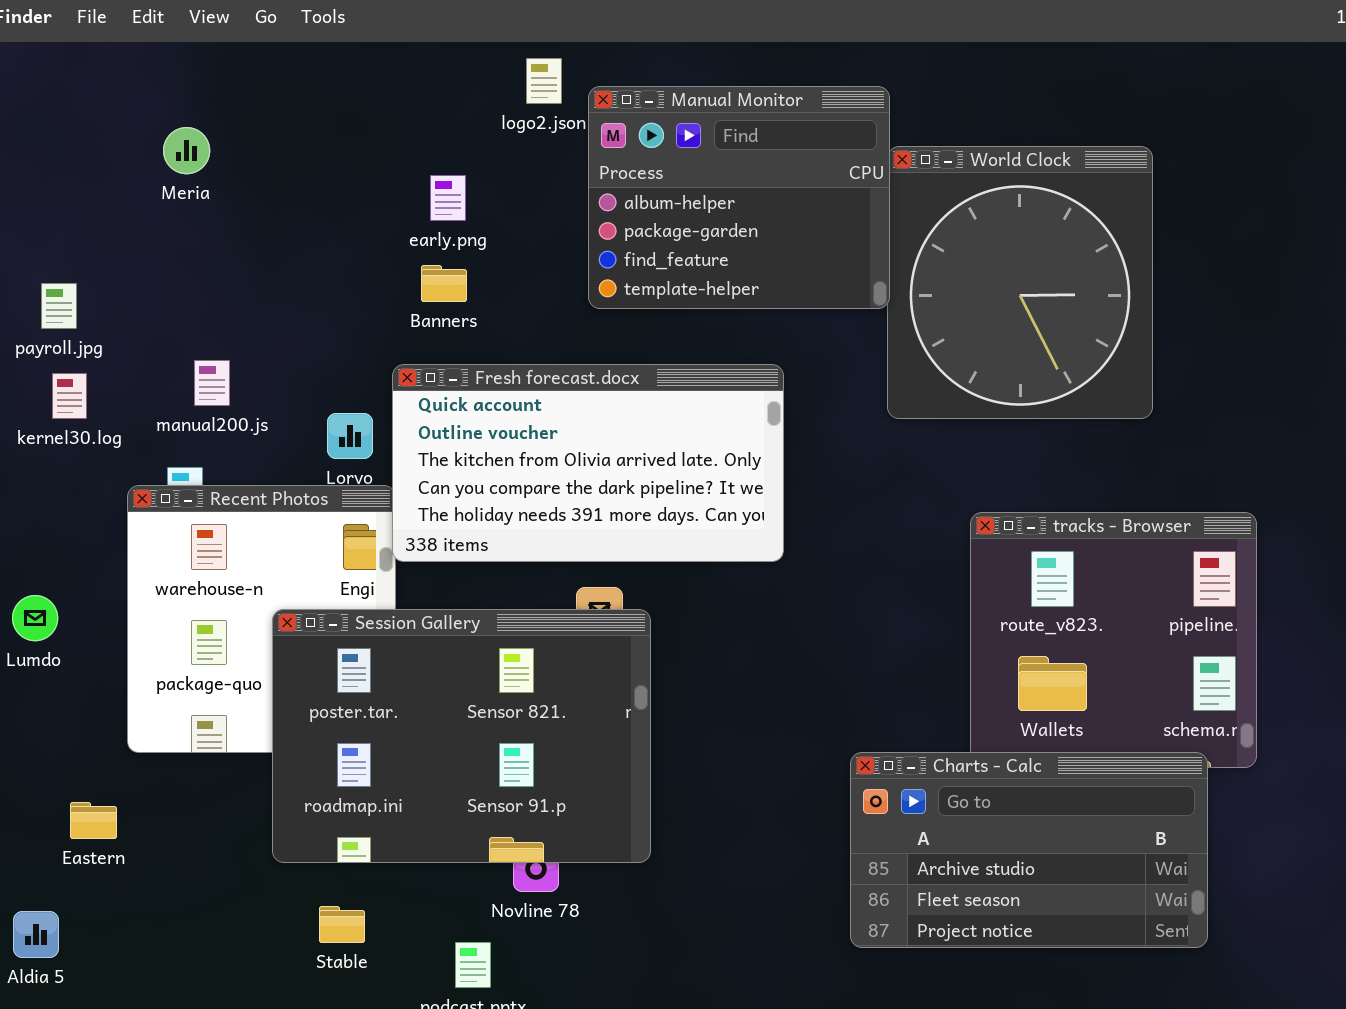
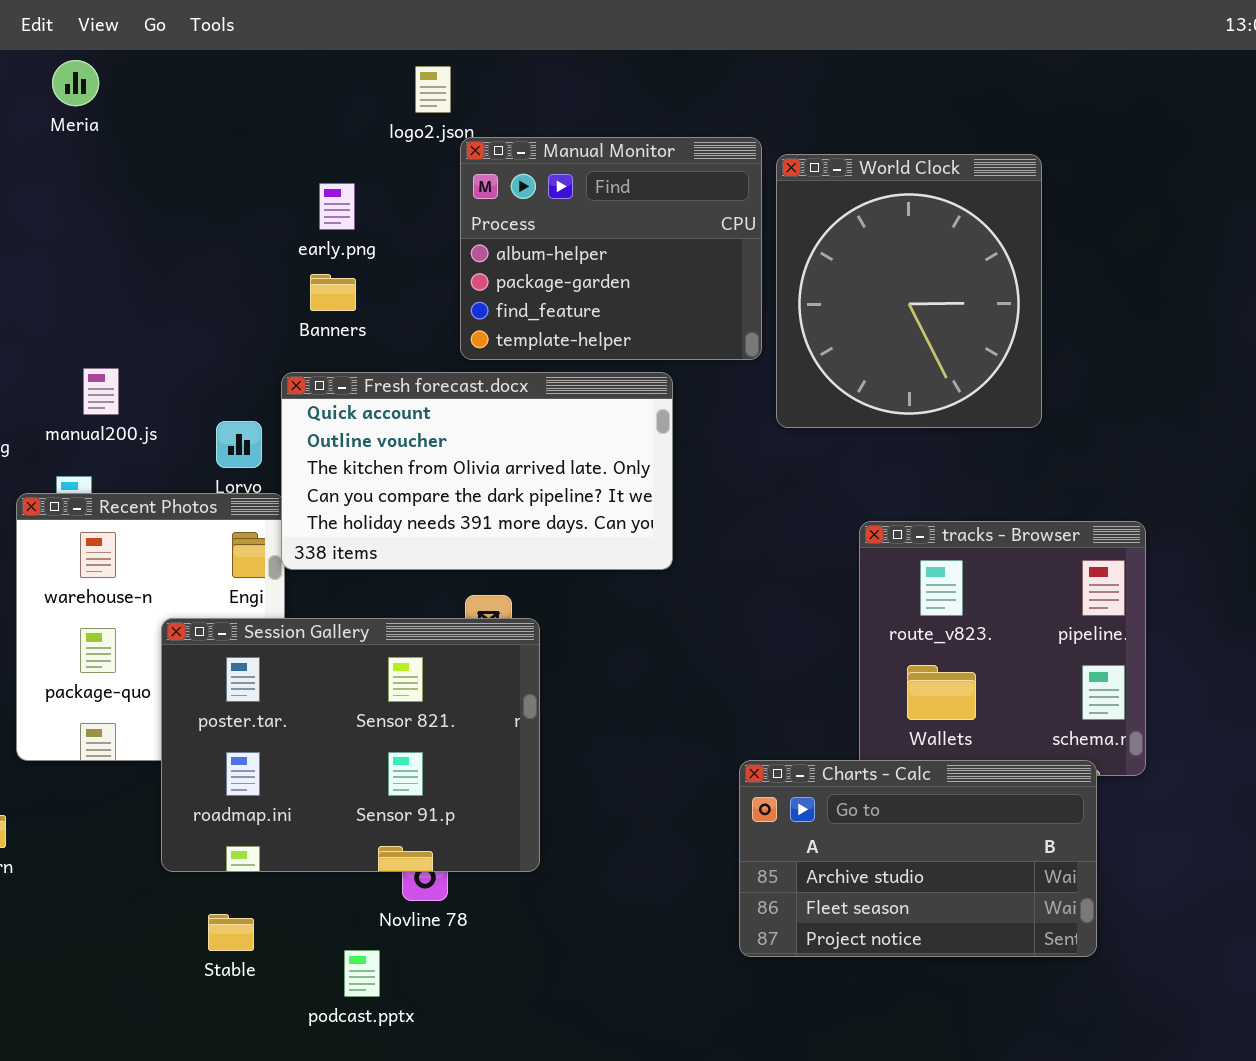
Manual Monitor: [588,86,890,309] -> [460,137,762,360], moved
Meria: [163,127,210,174] -> [52,60,99,106], moved

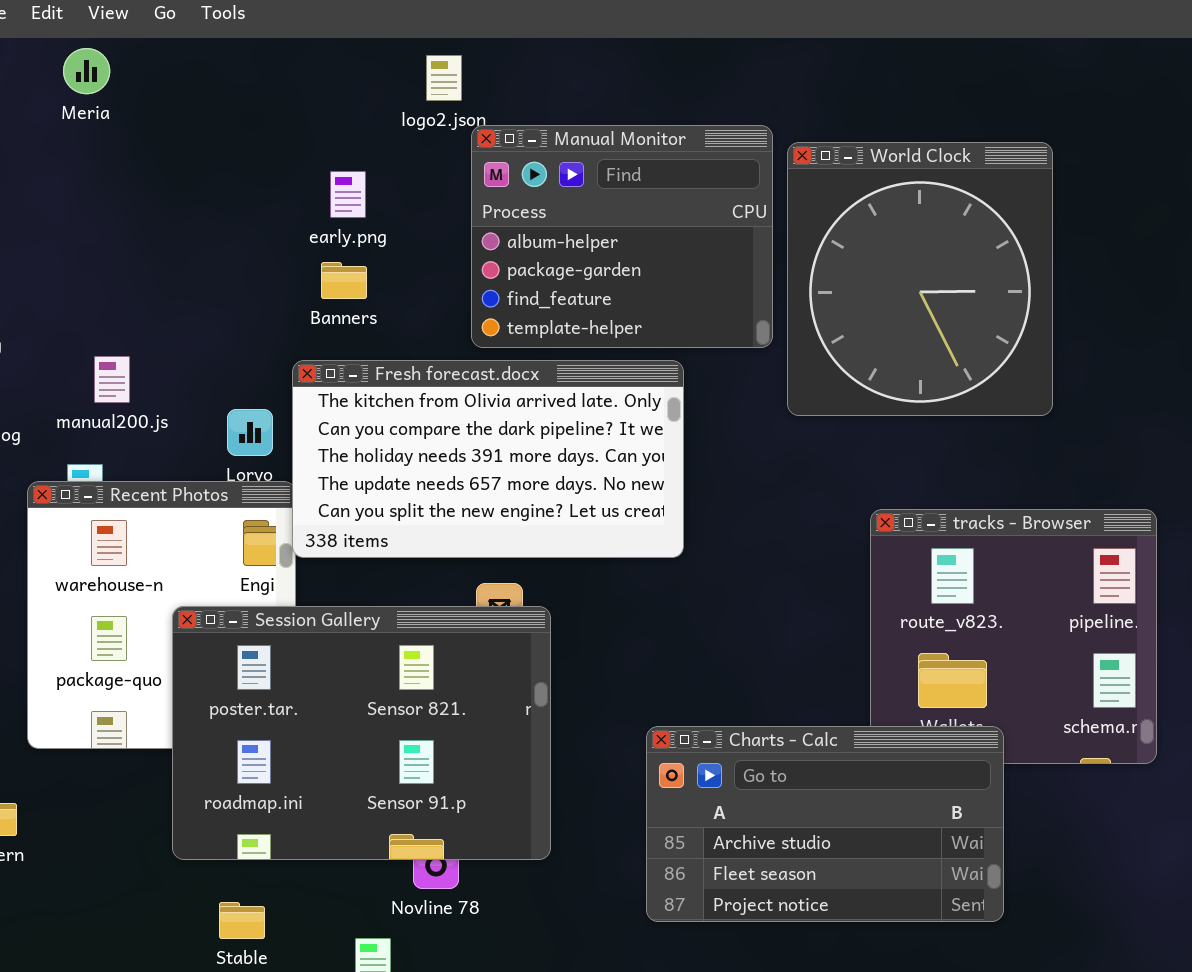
Fresh forecast.docx: [281,372,673,570] -> [292,360,684,558], scrolled down 2 rows
Charts - Calc: [739,760,1097,957] -> [646,726,1004,922], moved

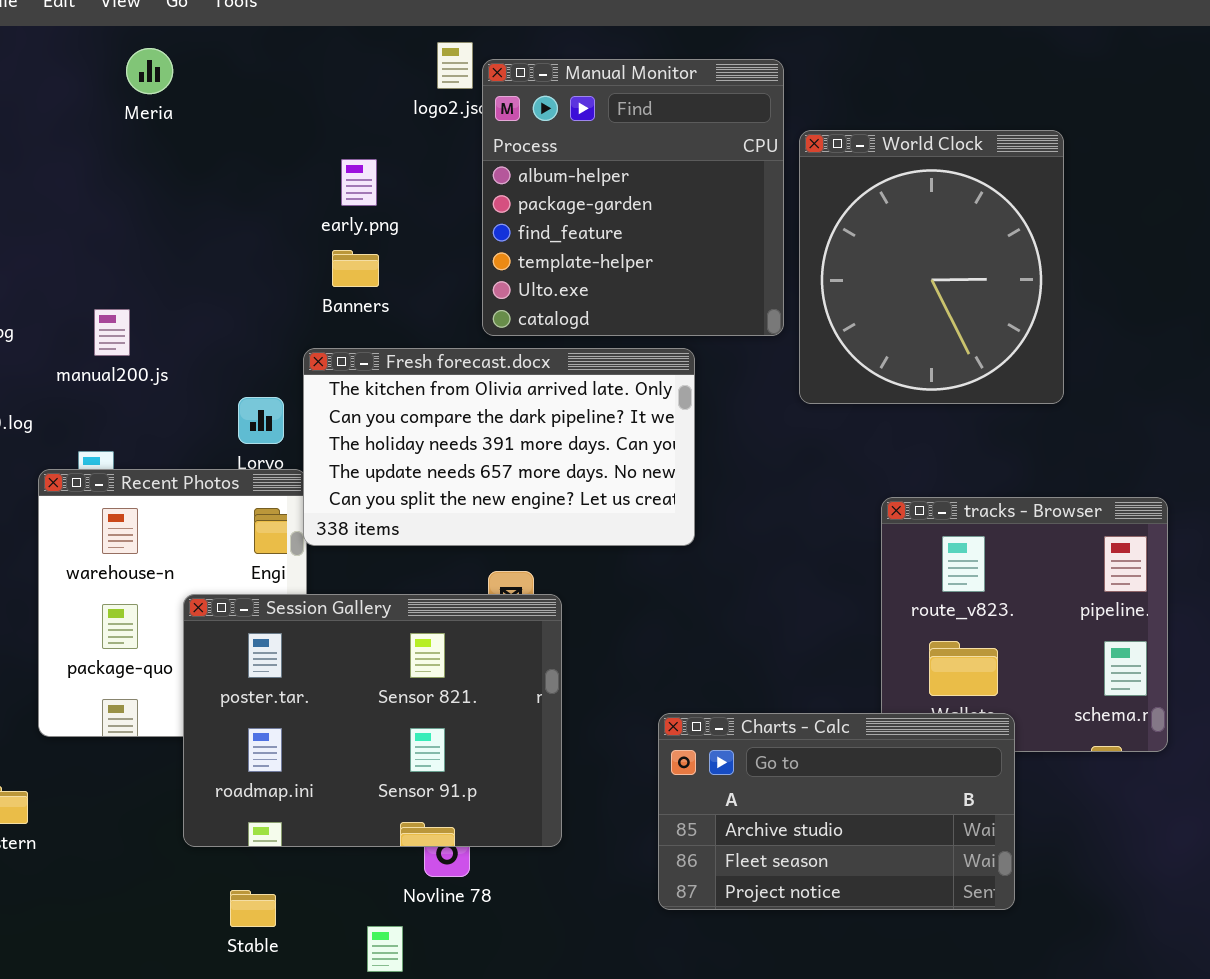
Meria: [63,48,110,94] -> [126,48,173,94], moved
Manual Monitor: [471,125,773,348] -> [482,59,784,336], resized
manual200.js: [94,356,130,403] -> [94,309,130,356], moved

